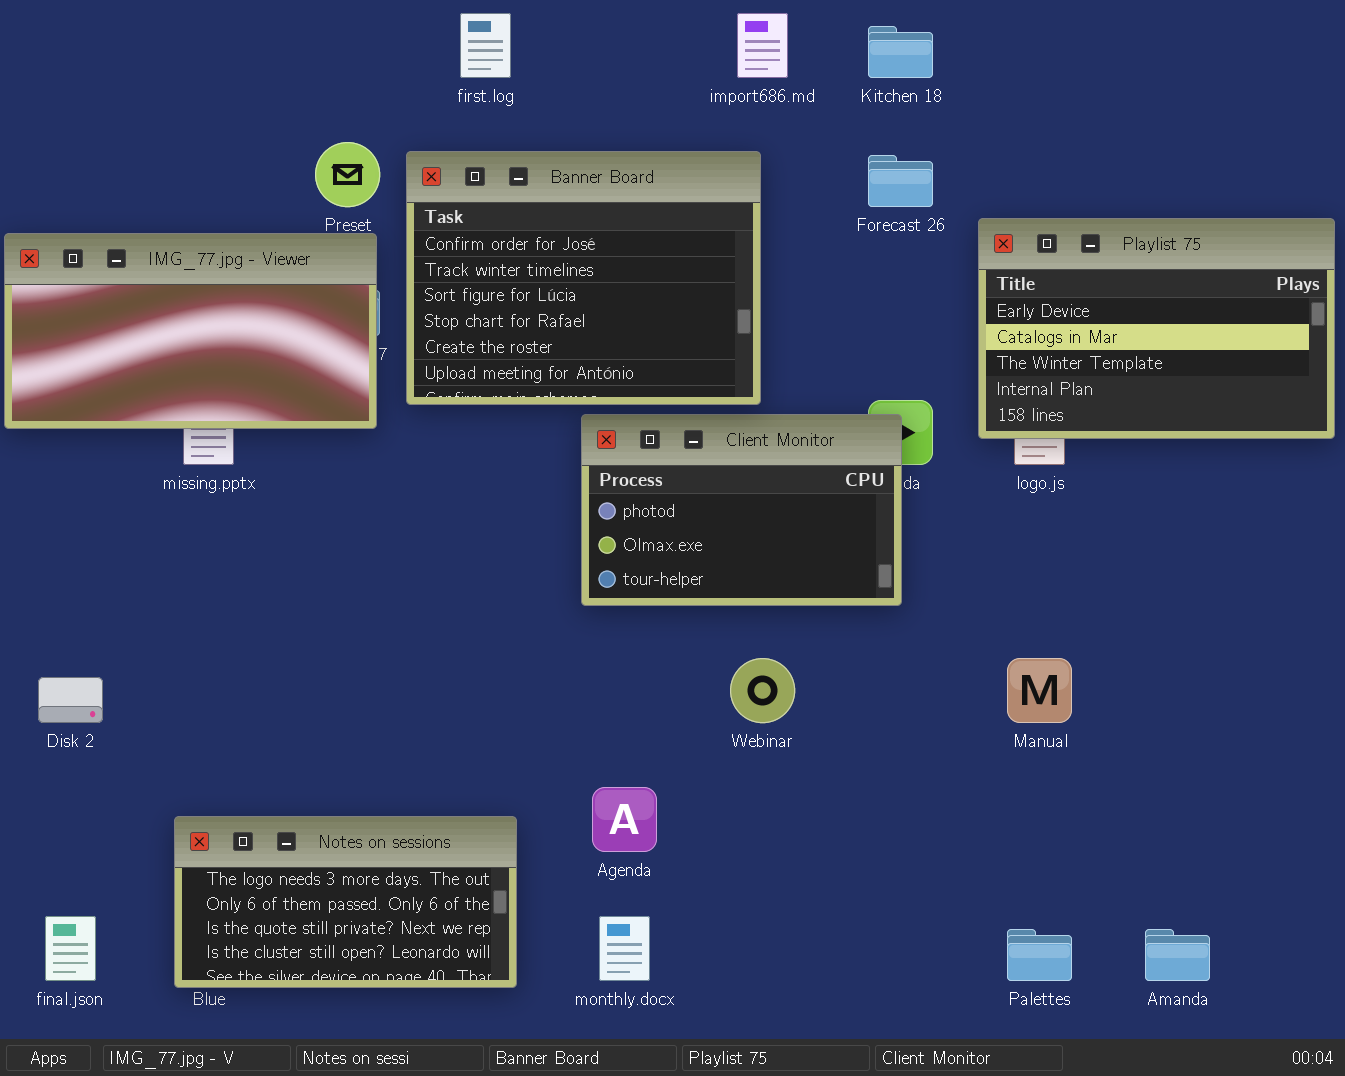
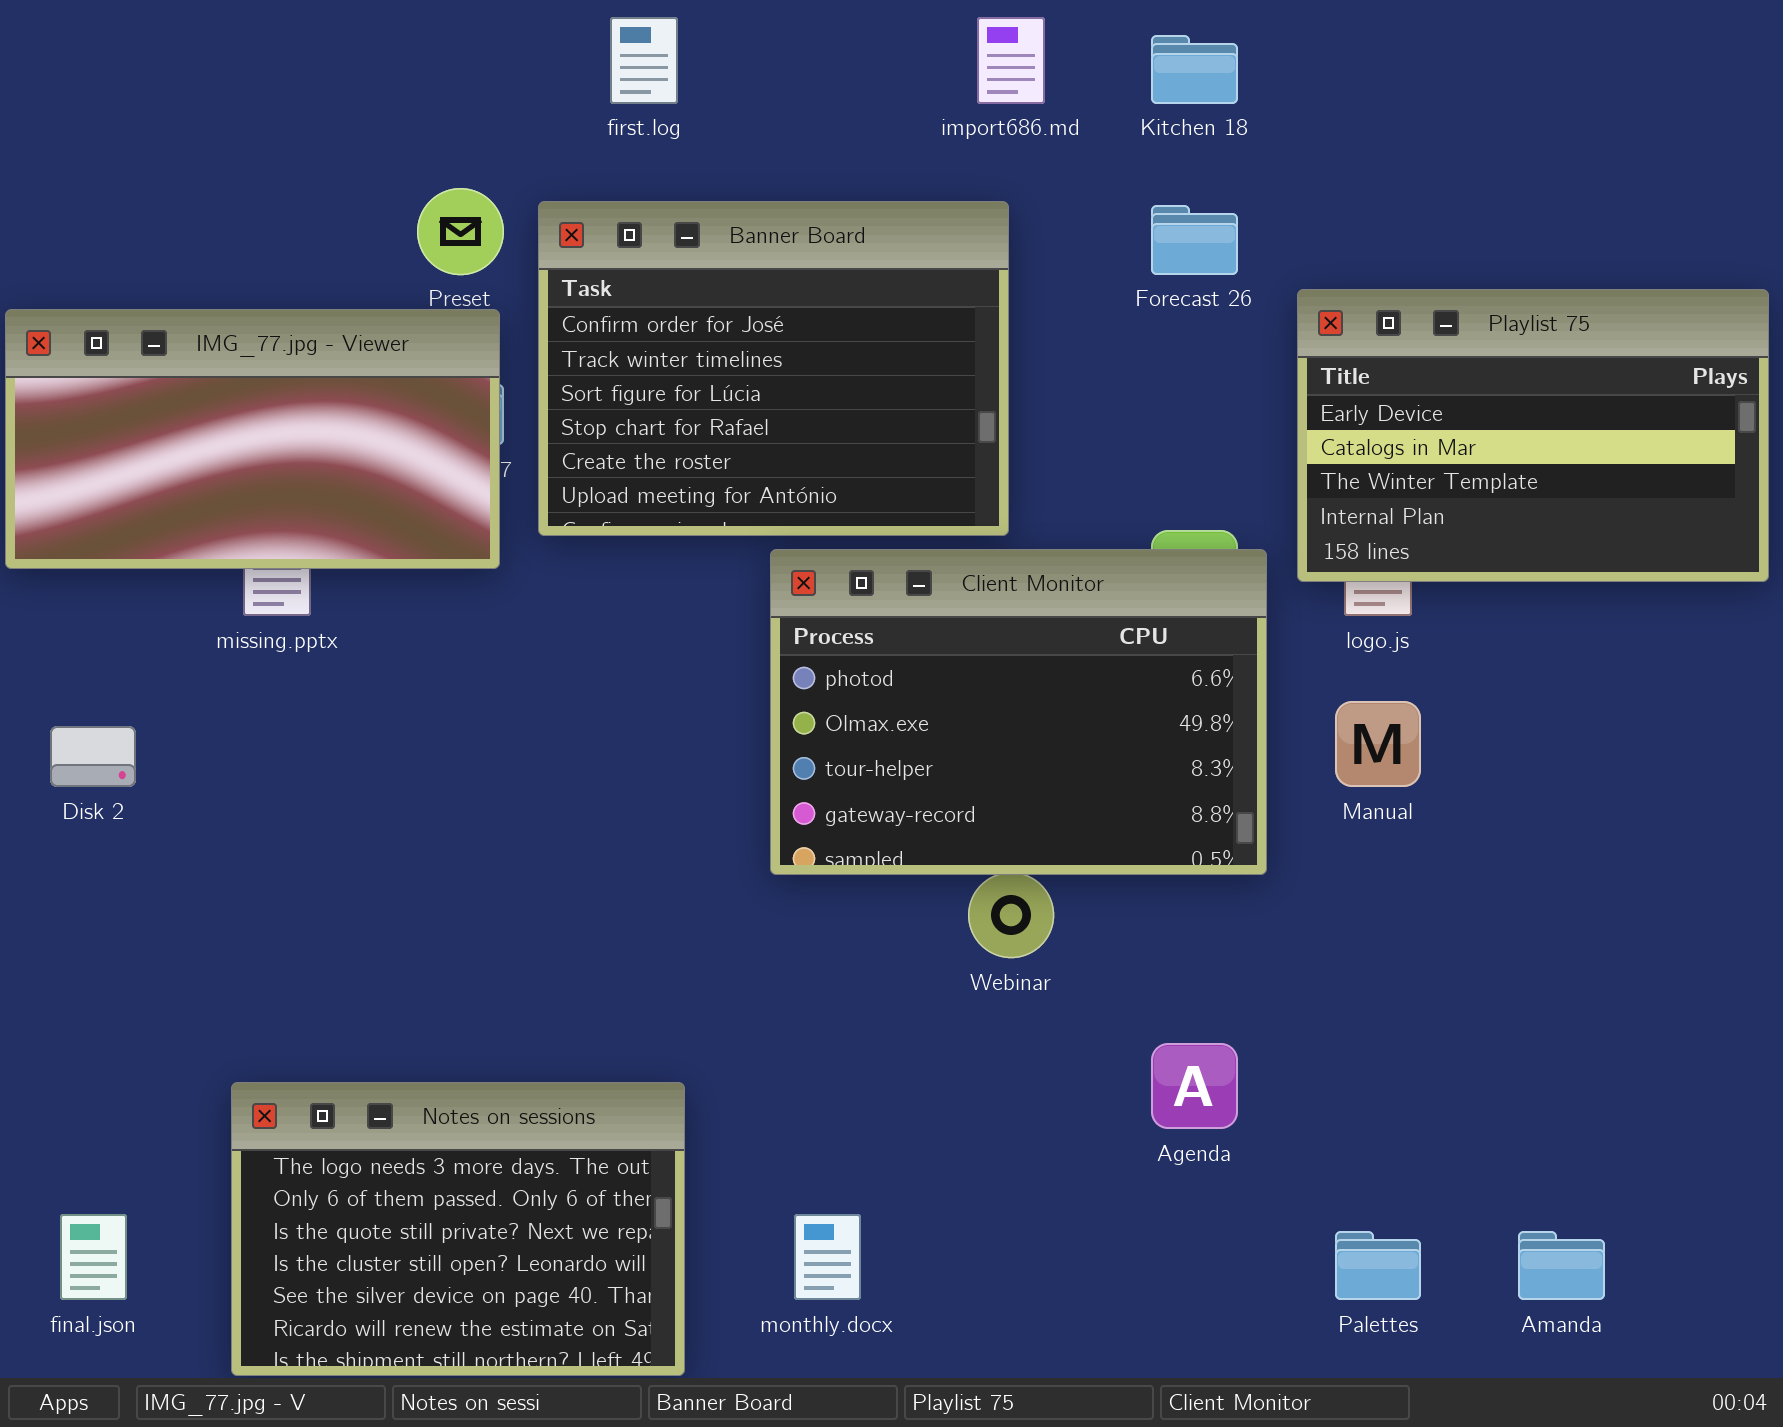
Client Monitor: [581,414,902,606] -> [770,549,1267,875], resized
Manual: [1007,658,1072,723] -> [1335,701,1421,787], moved
Disk 2: [38,677,103,723] -> [50,726,136,787], moved
Agenda: [592,787,657,852] -> [1151,1043,1238,1129], moved
Notes on sessions: [174,816,517,988] -> [231,1082,685,1376], resized

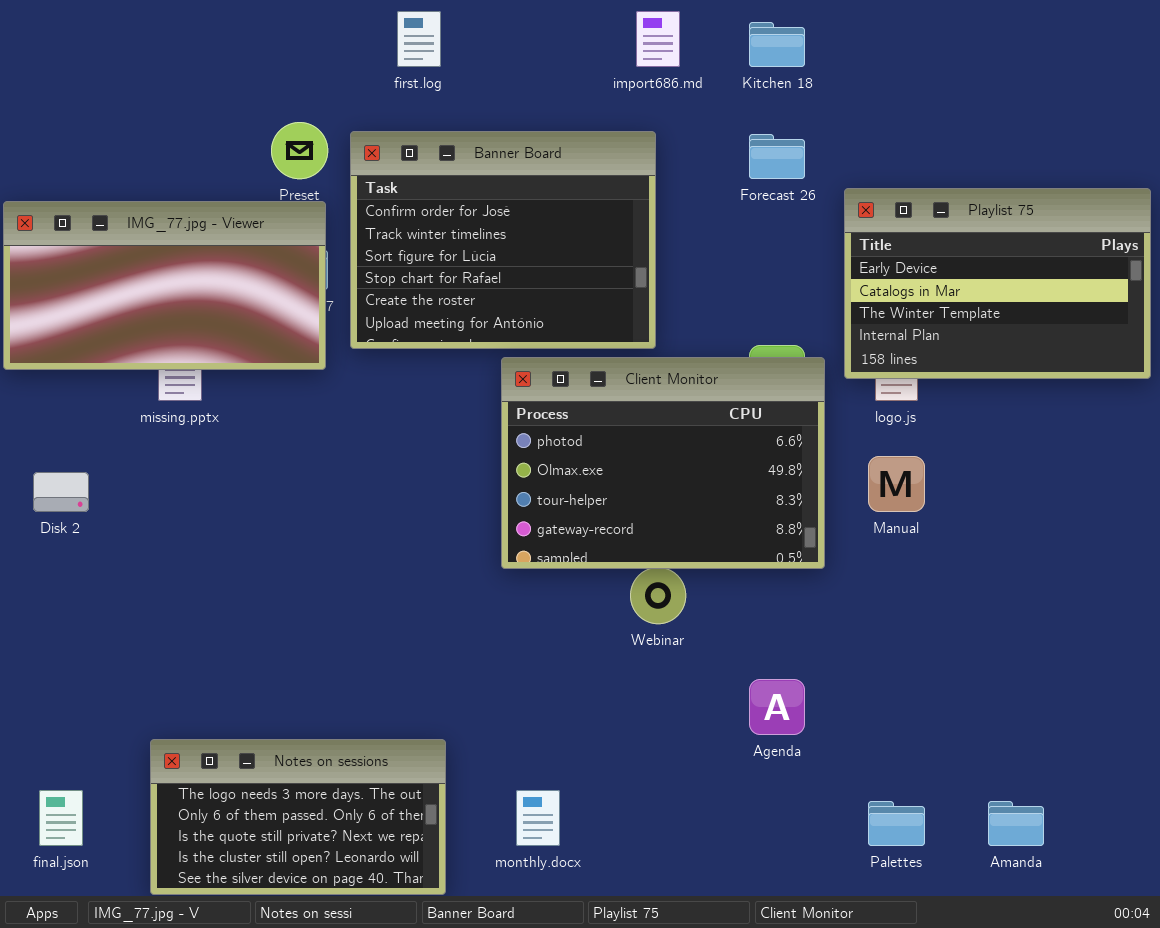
Notes on sessions: [231,1082,685,1376] -> [150,739,446,895], resized

